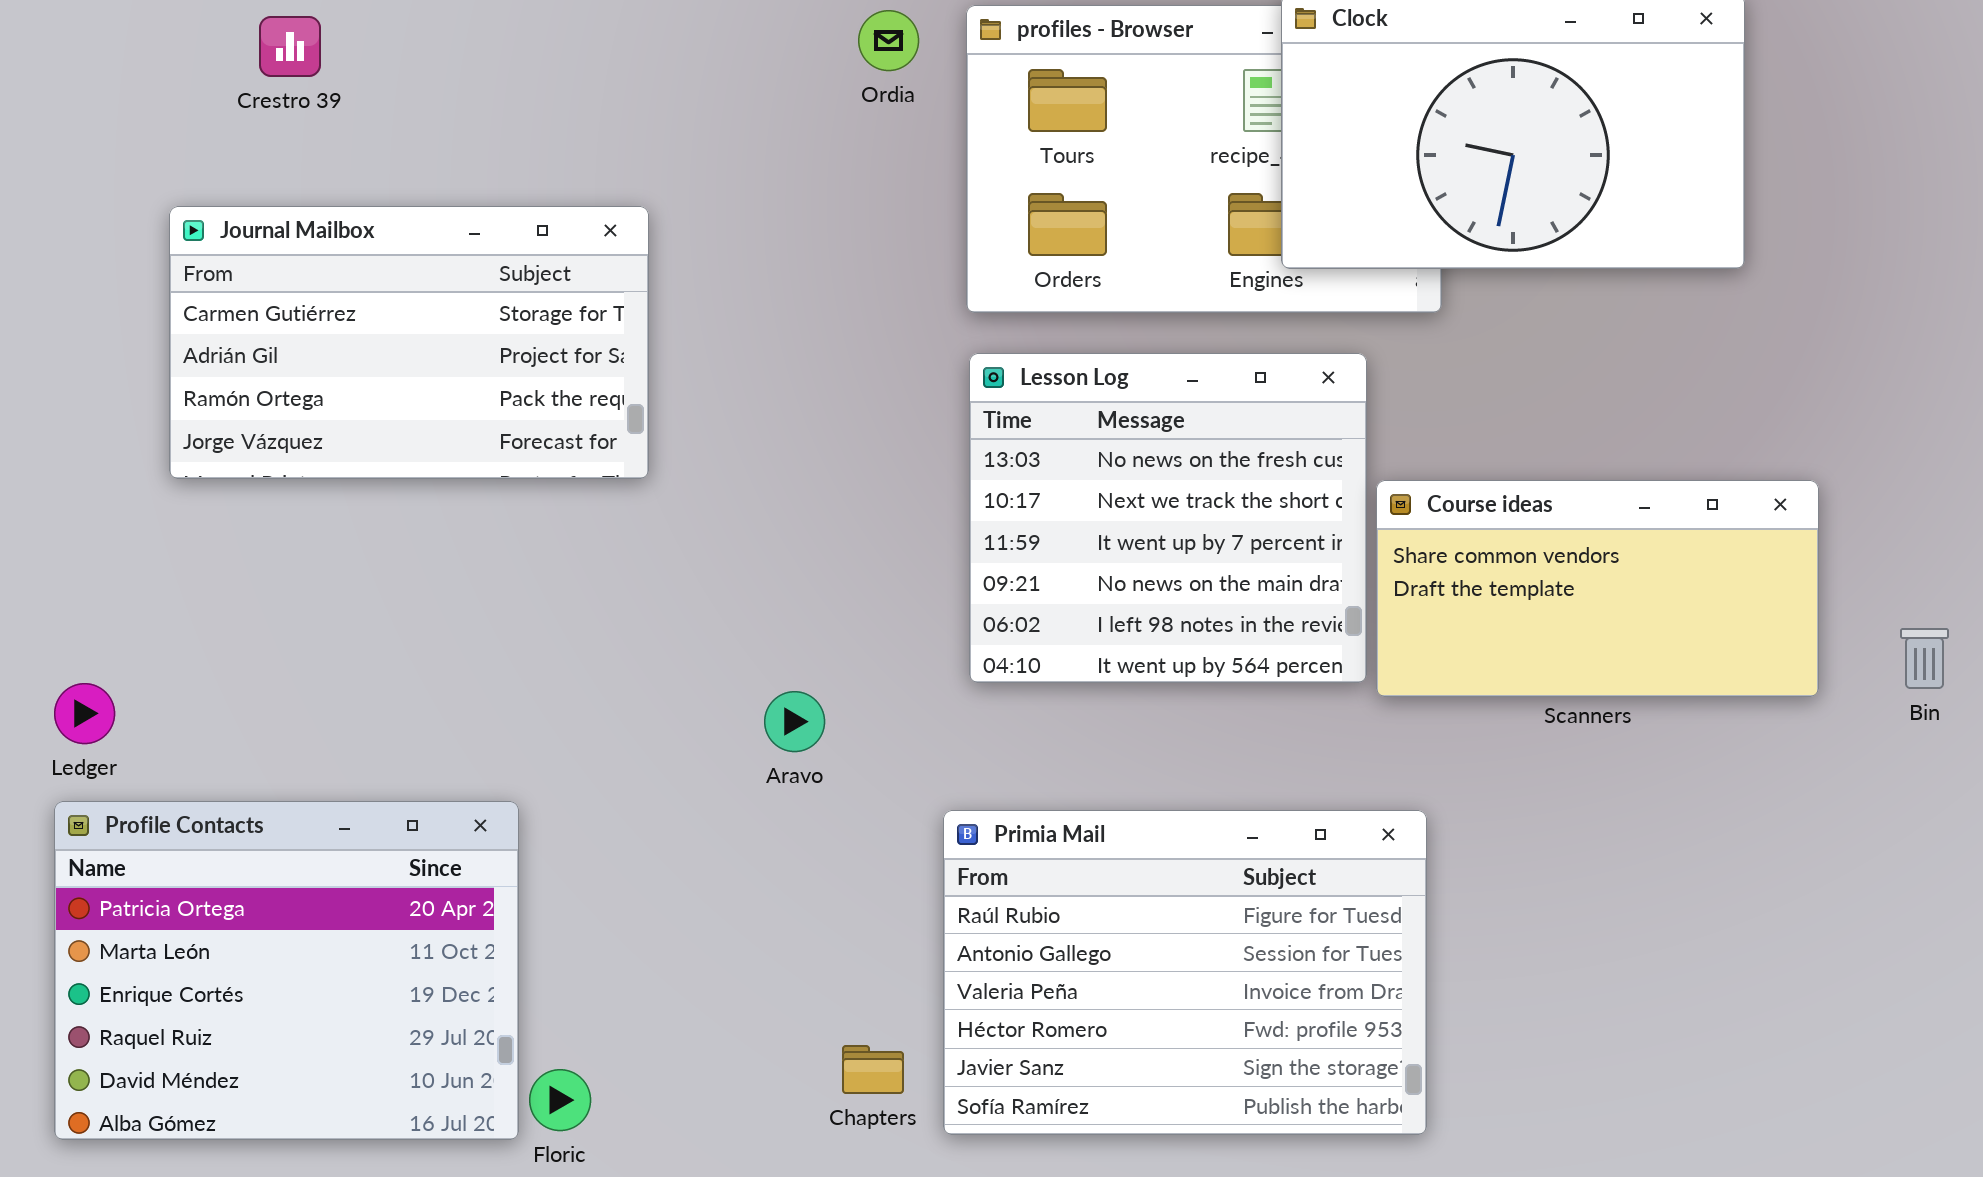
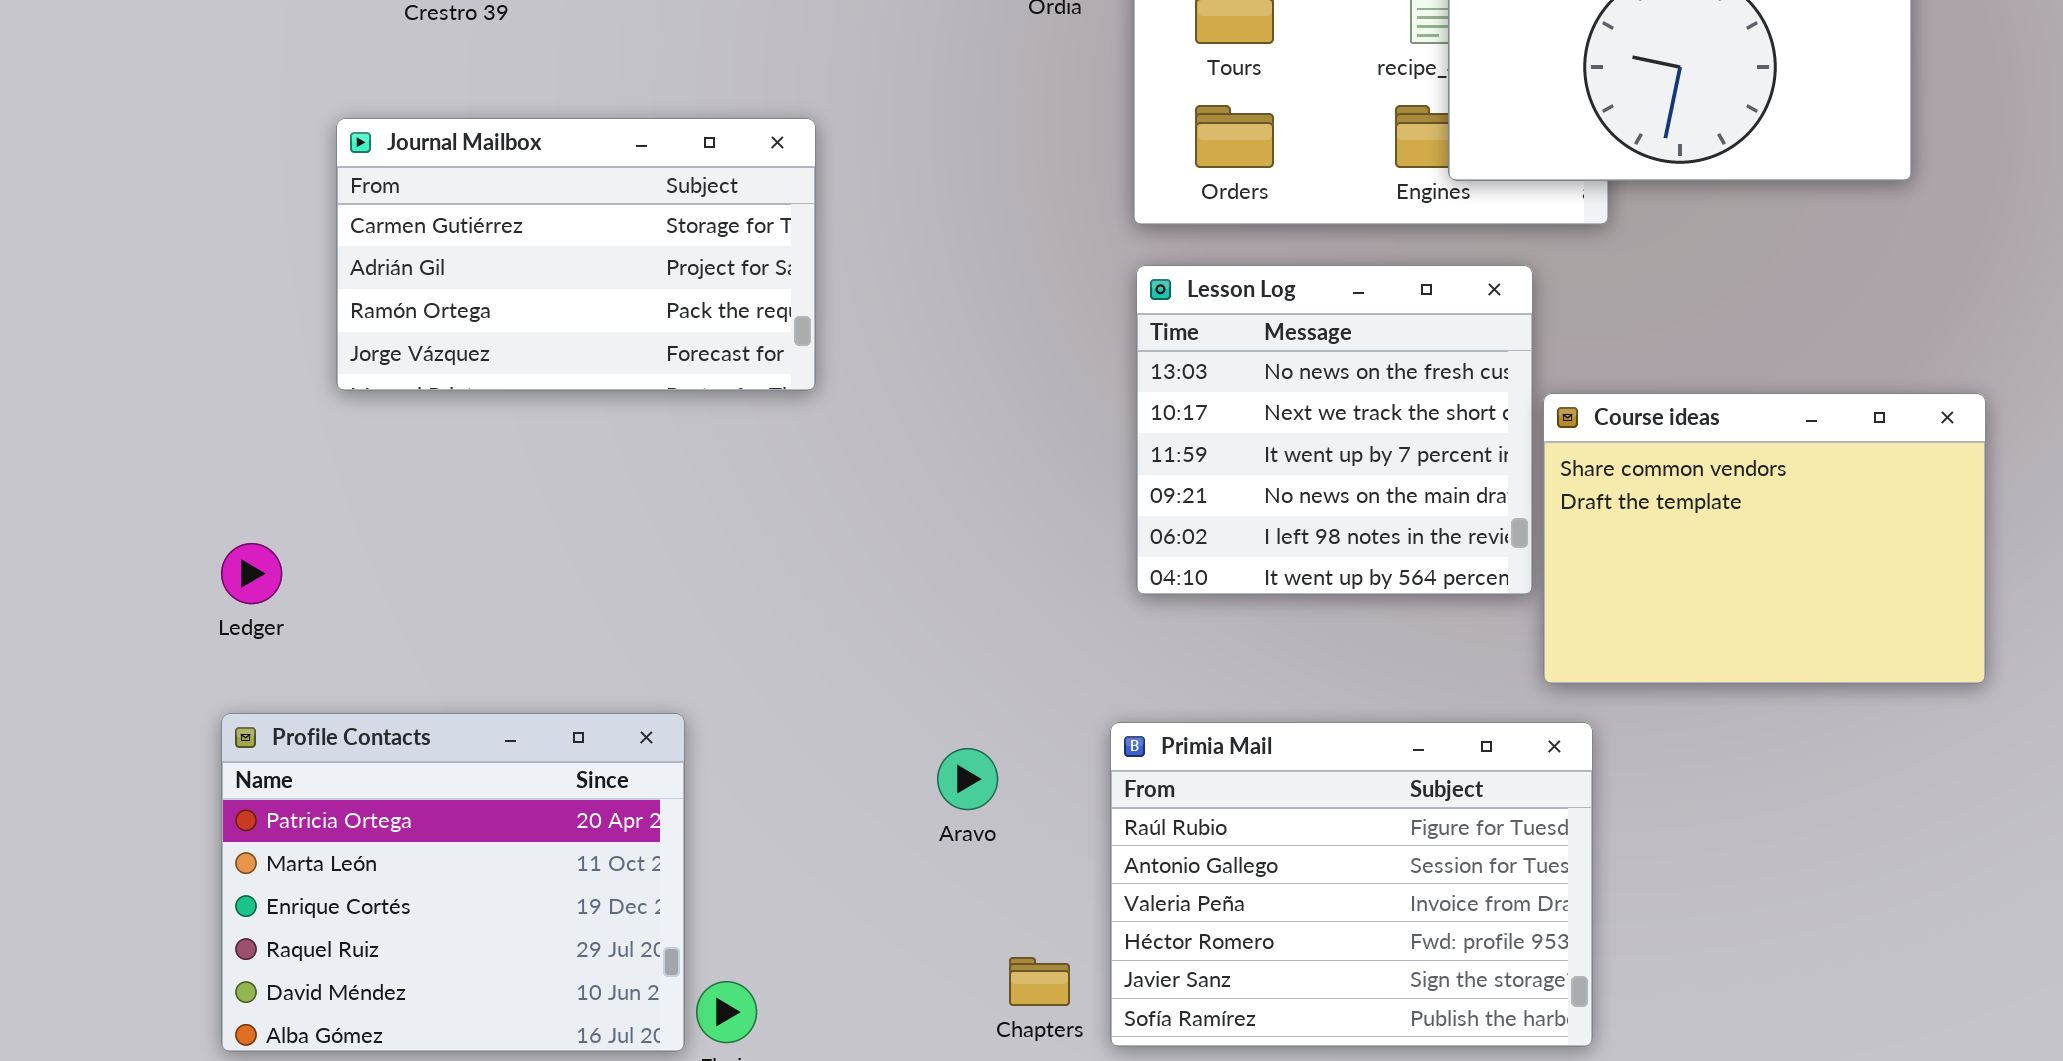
Course ideas: [1376,480,1819,697] -> [1543,393,1986,684], resized
Ledger: [54,683,115,744] -> [221,543,282,604], moved
Aravo: [764,691,825,752] -> [937,748,998,810], moved

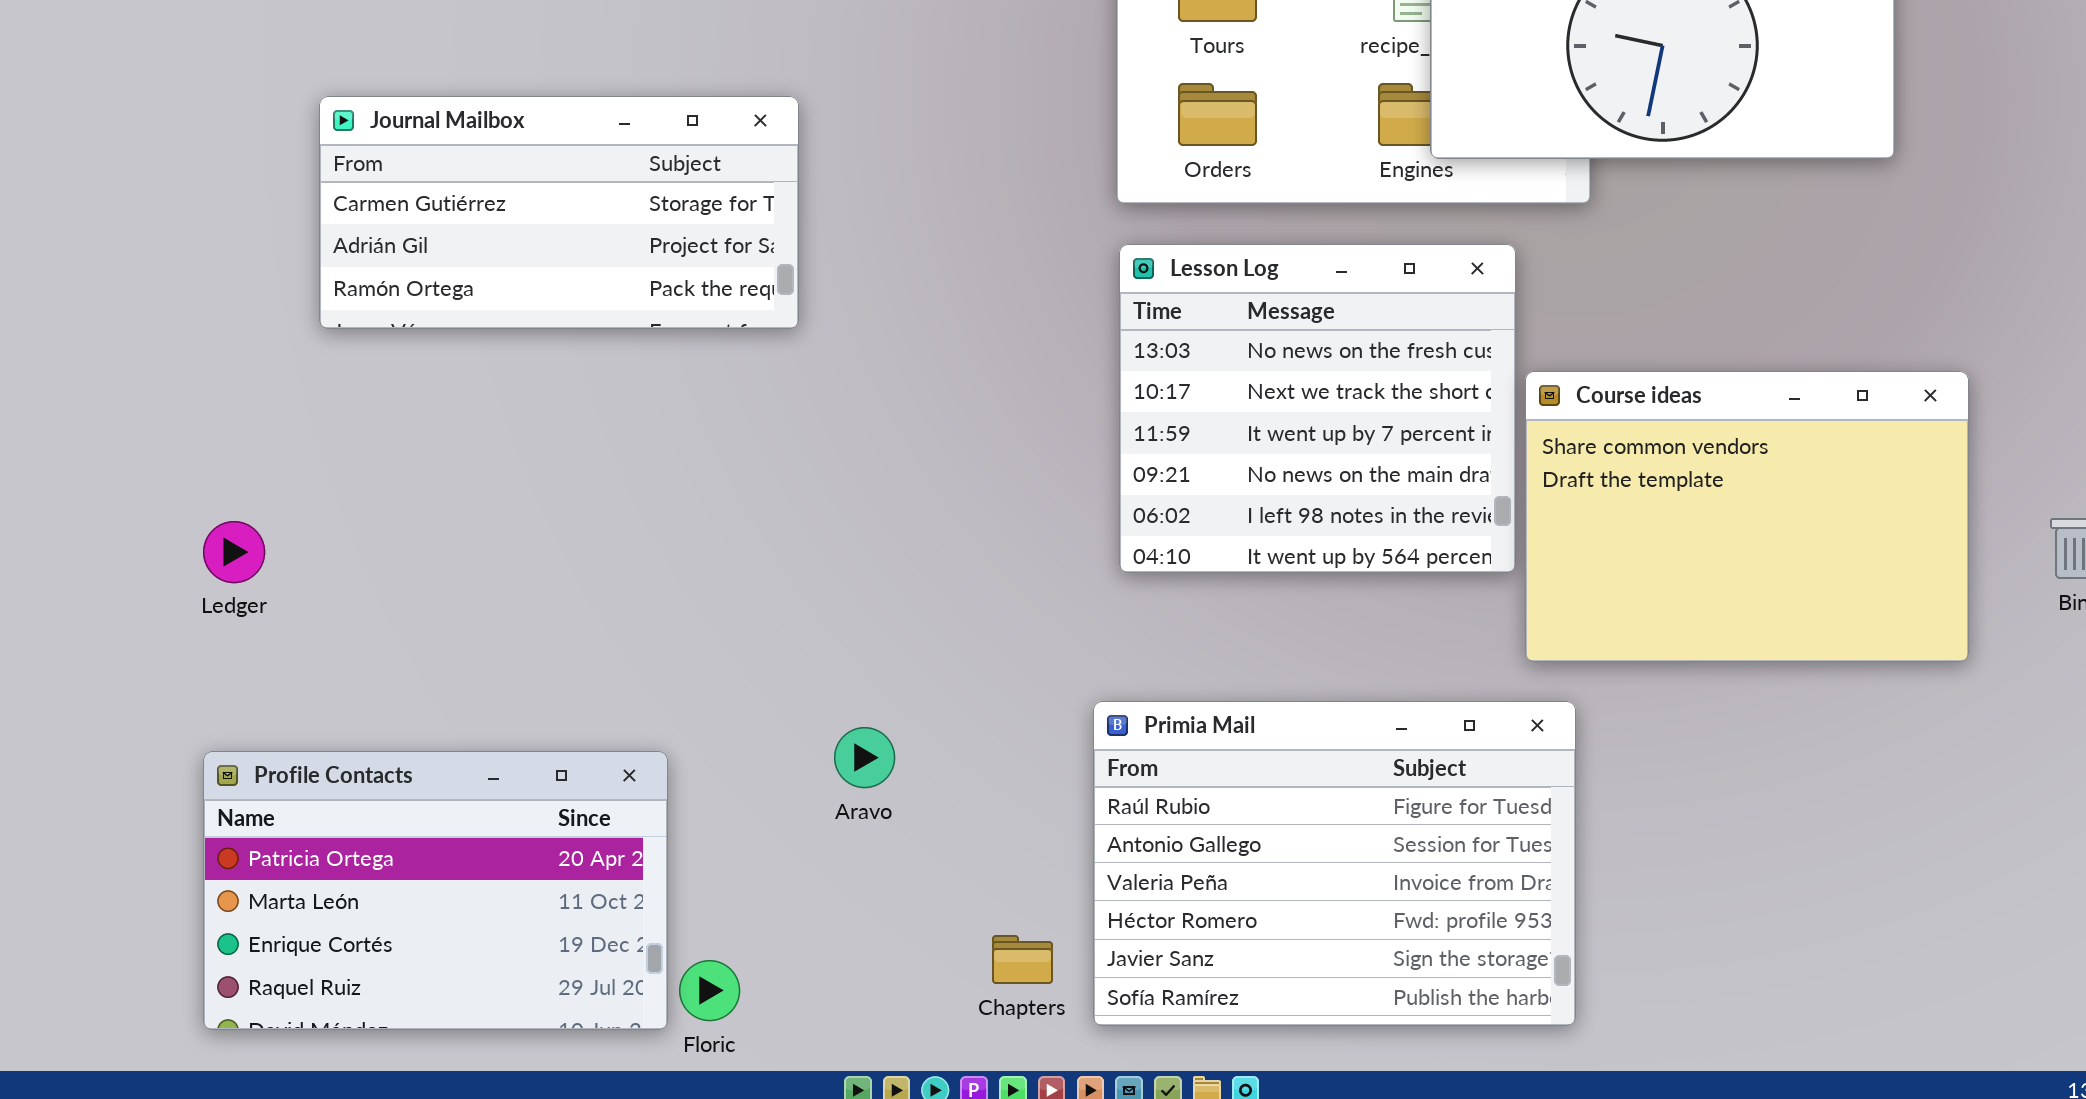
Journal Mailbox: [336,118,816,391] -> [319,96,799,329], resized
Profile Contacts: [221,713,685,1052] -> [203,751,668,1030], resized
Aravo: [937,748,998,810] -> [834,727,895,788], moved

